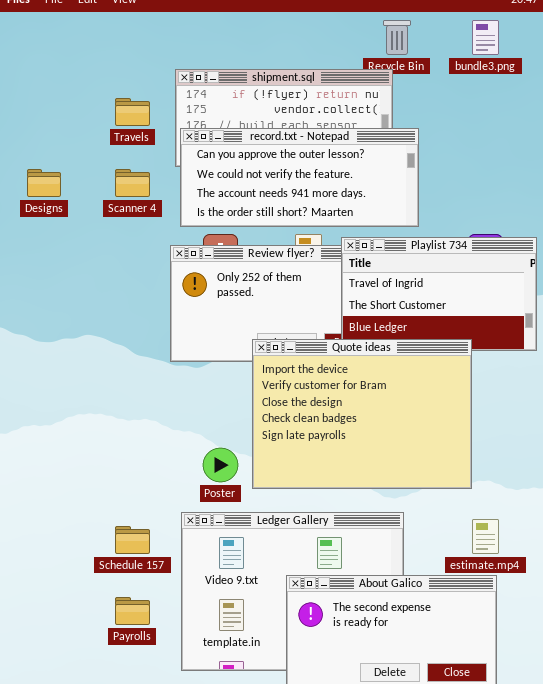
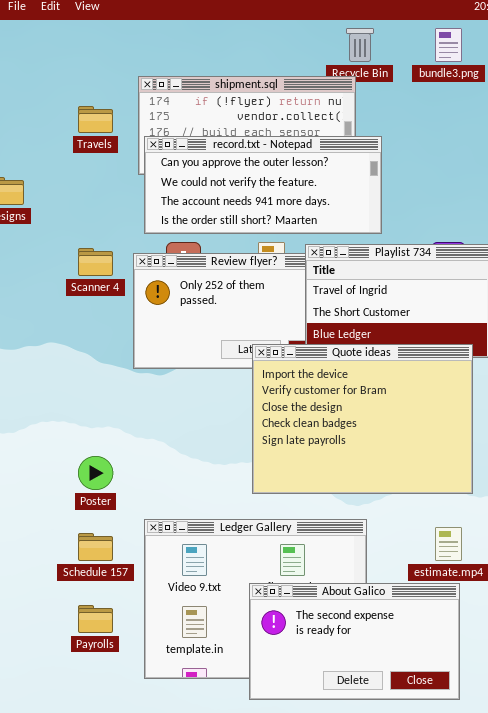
Scanner 4: [115,169,150,197] -> [78,248,113,276], moved
Quote ideas: [252,339,472,489] -> [252,344,473,494], moved
Poster: [203,448,238,482] -> [78,456,113,490], moved

